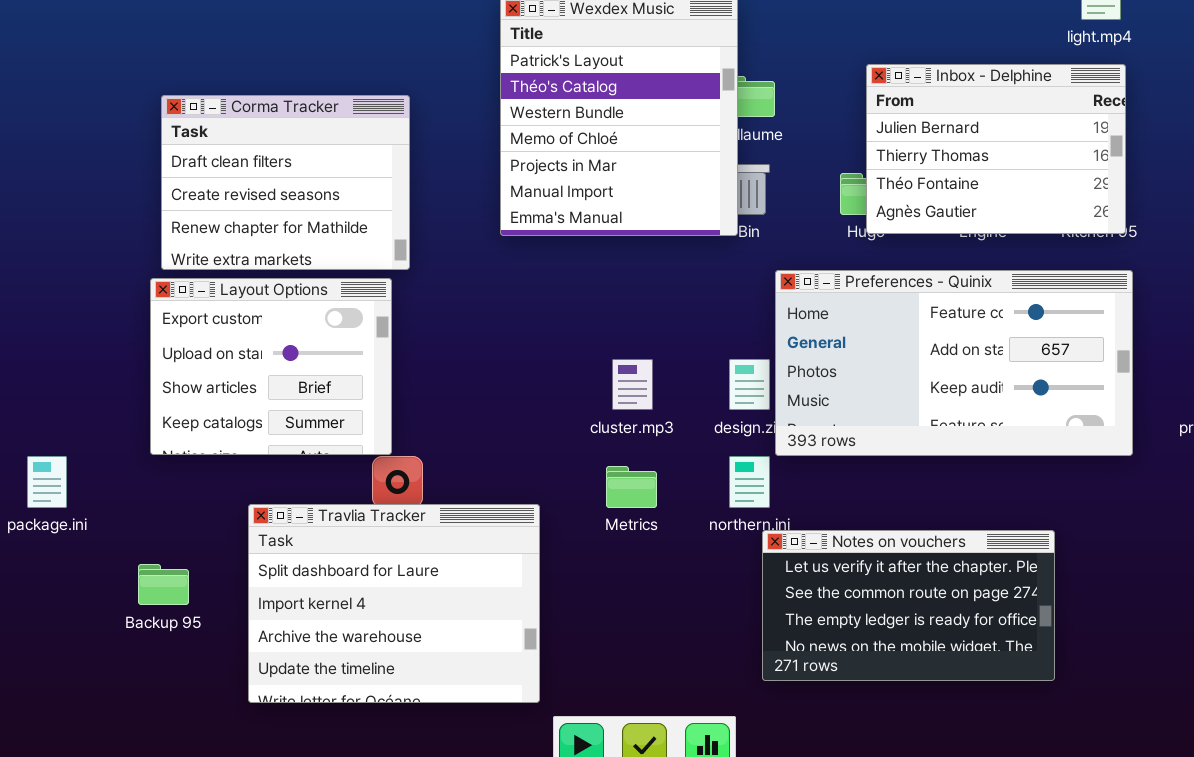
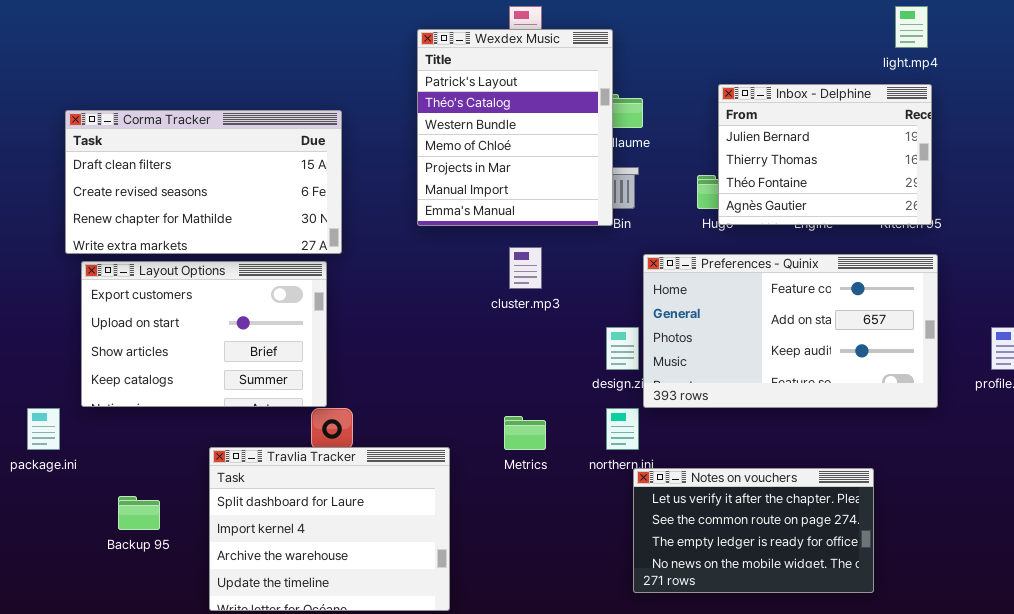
Corma Tracker: [161,95,410,270] -> [65,110,342,254], resized
Layout Options: [150,278,392,455] -> [81,261,327,407], resized
cluster.mp3: [612,359,653,410] -> [509,247,542,289], moved

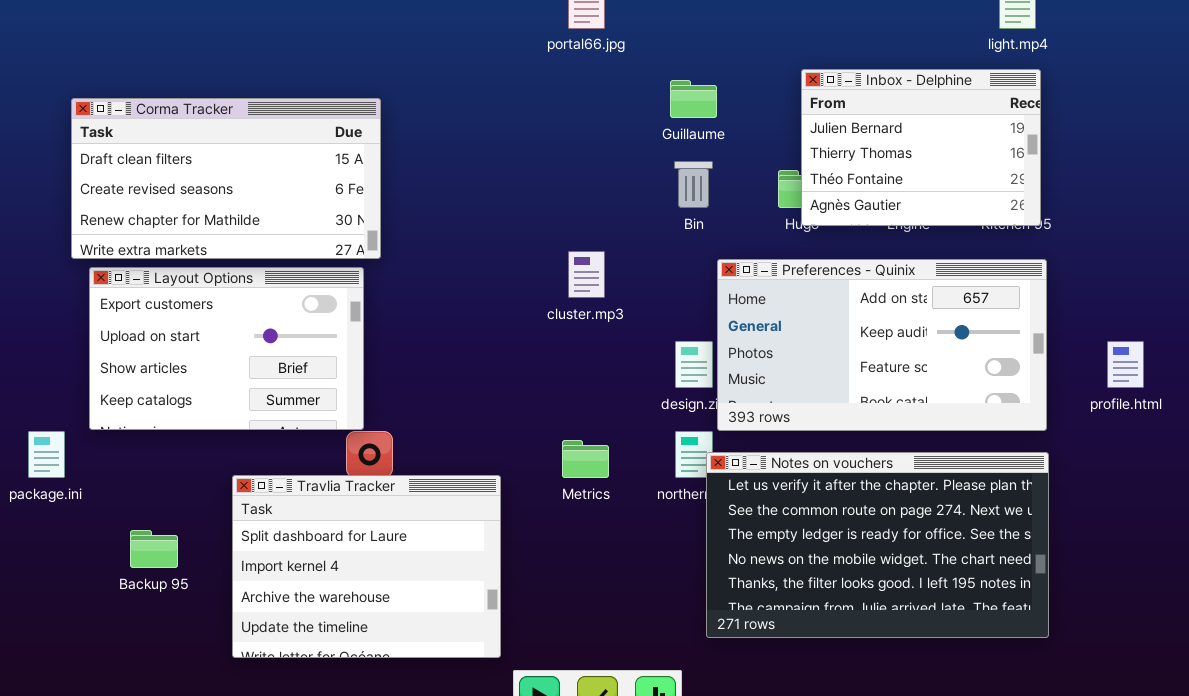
Wexdex Music: [417,29,613,226] -> none, closed
Preferences - Quinix: [643,254,938,408] -> [717,259,1047,431], scrolled down 1 row
Notes on vouchers: [633,468,874,593] -> [706,452,1049,638], resized

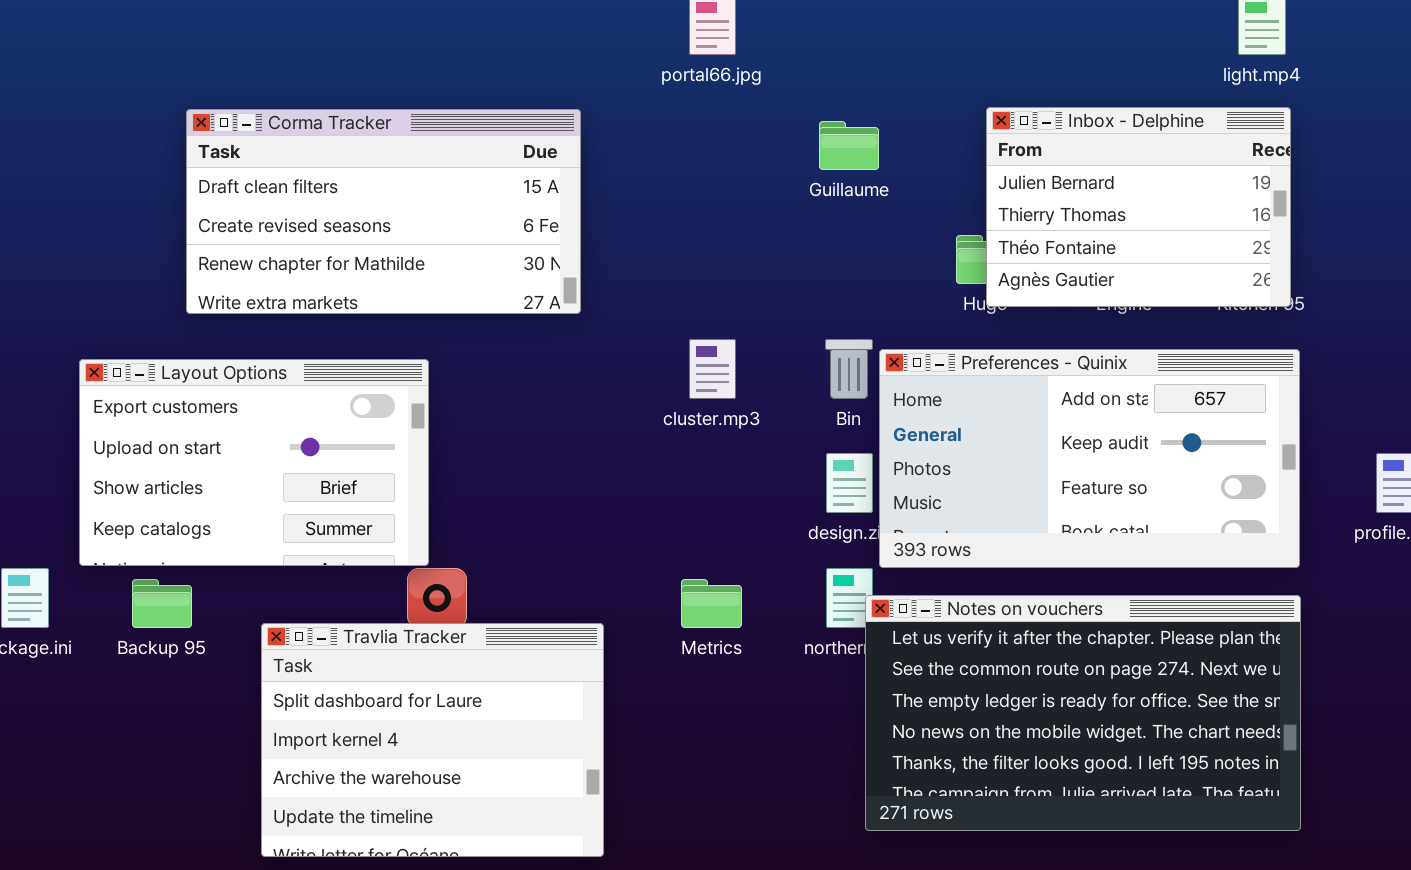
Corma Tracker: [71,98,381,259] -> [186,109,581,314], moved
Bin: [674,161,713,208] -> [825,339,873,399], moved
Backup 95: [130,530,178,568] -> [132,579,192,628], moved

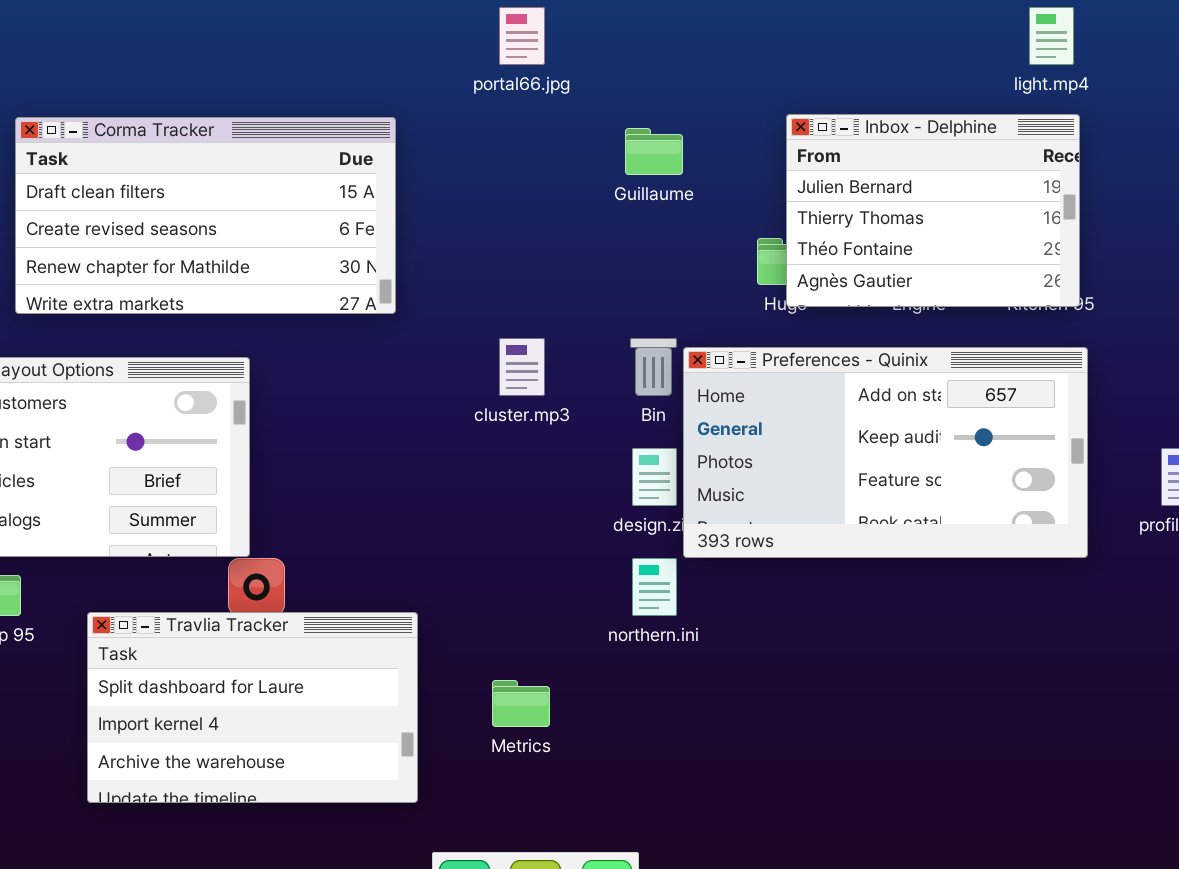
Metrics: [681,579,742,628] -> [492,680,550,727], moved
Notes on vouchers: [865,595,1301,831] -> none, closed
Travlia Tracker: [261,623,604,857] -> [87,612,418,803], resized

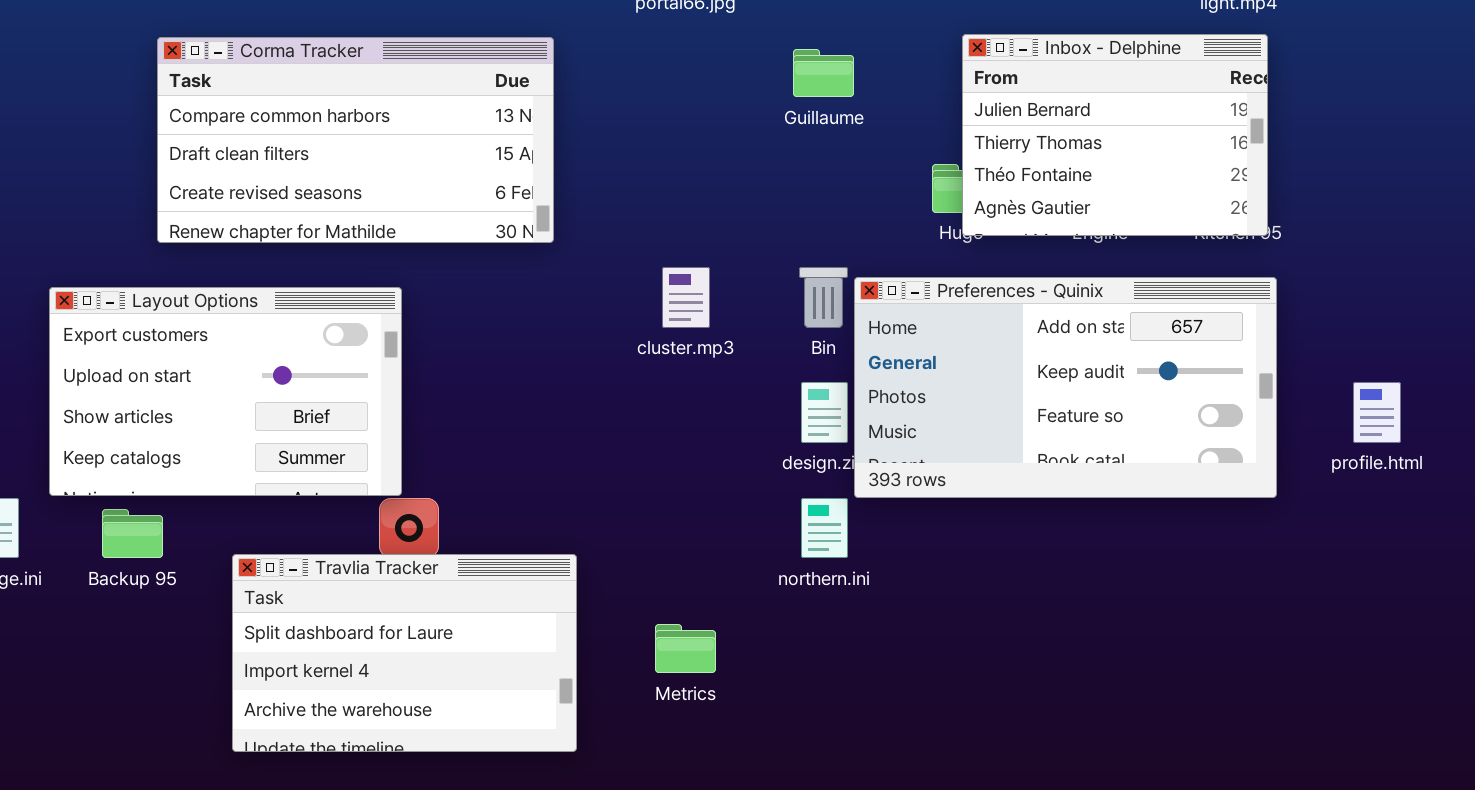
Corma Tracker: [15,117,396,314] -> [157,37,554,243], scrolled up 1 row

